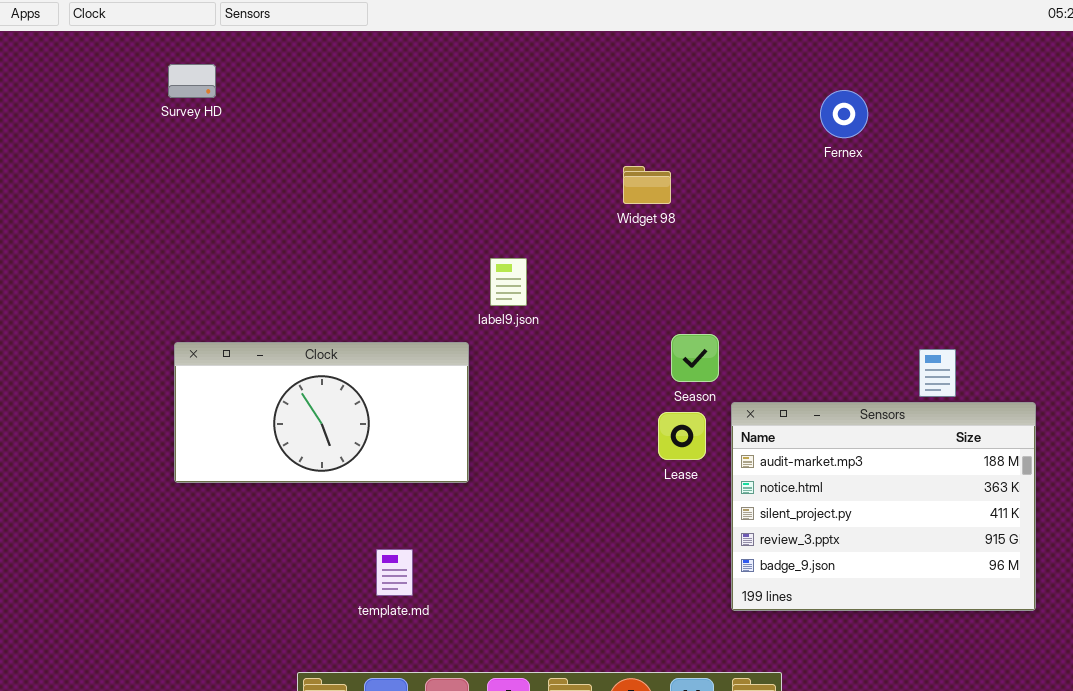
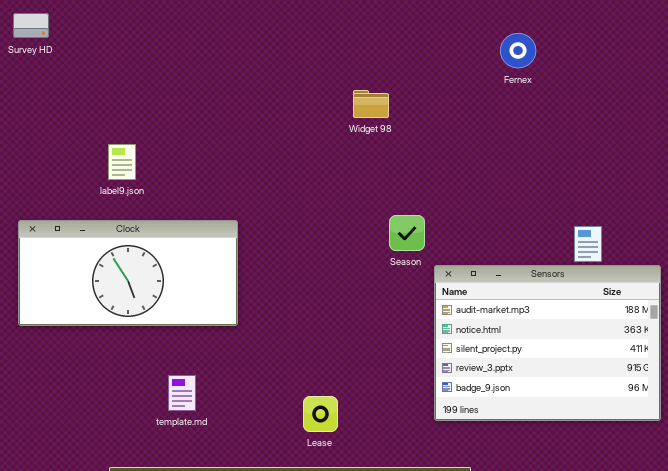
label9.json: [490,258,527,306] -> [108,144,136,180], moved
Lease: [658,412,706,460] -> [303,396,338,432], moved

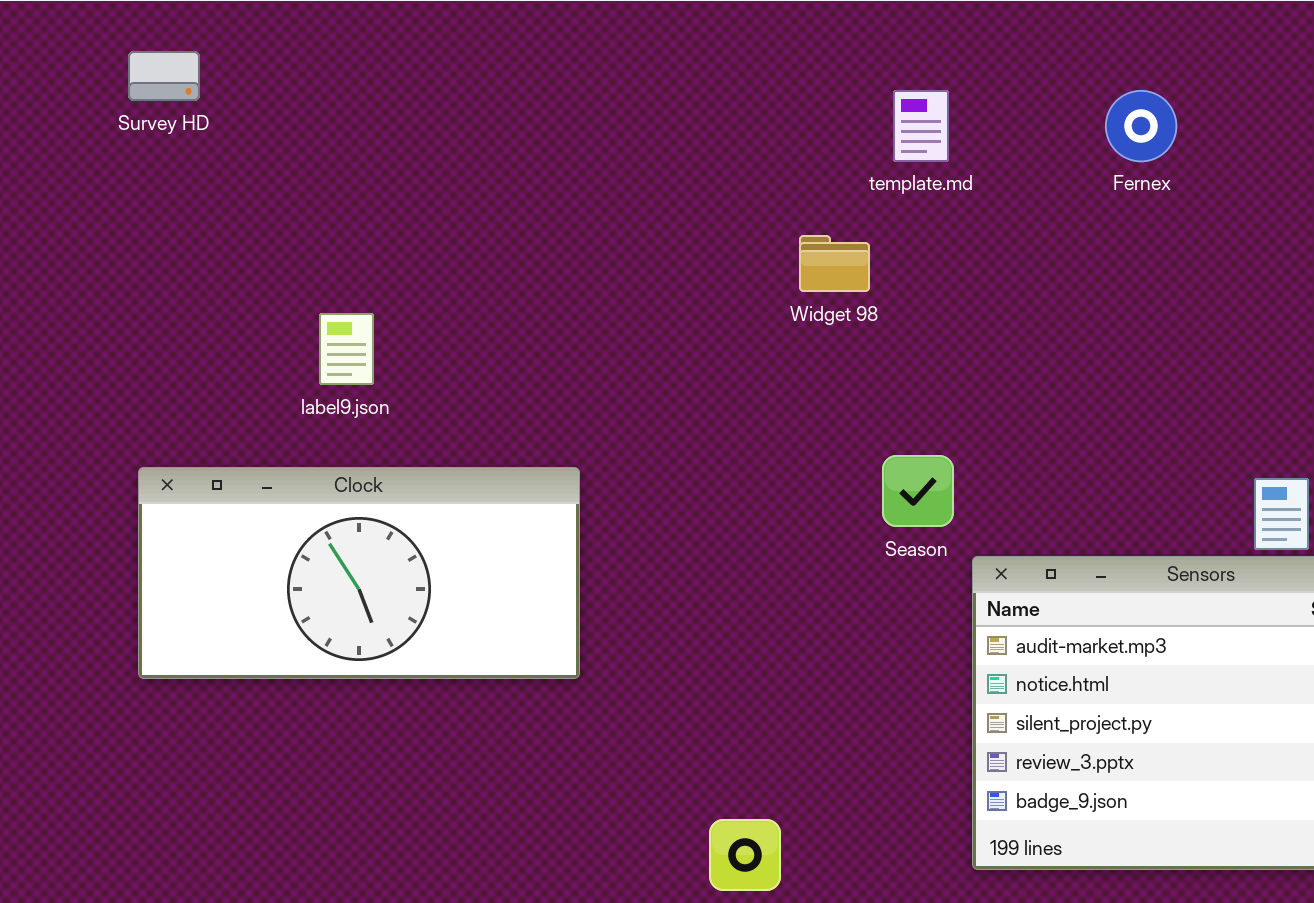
Widget 98: [353,90,389,118] -> [799,235,870,292], moved
template.md: [168,375,196,411] -> [893,90,949,162], moved

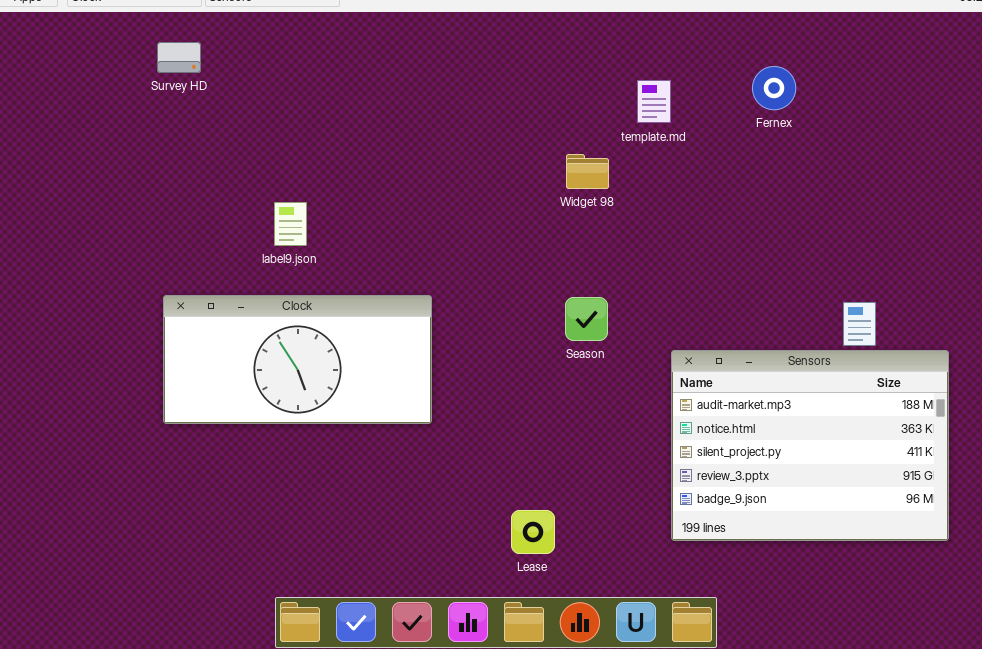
template.md: [893,90,949,162] -> [637,80,671,123], moved
Season: [882,455,954,527] -> [565,297,608,341], moved

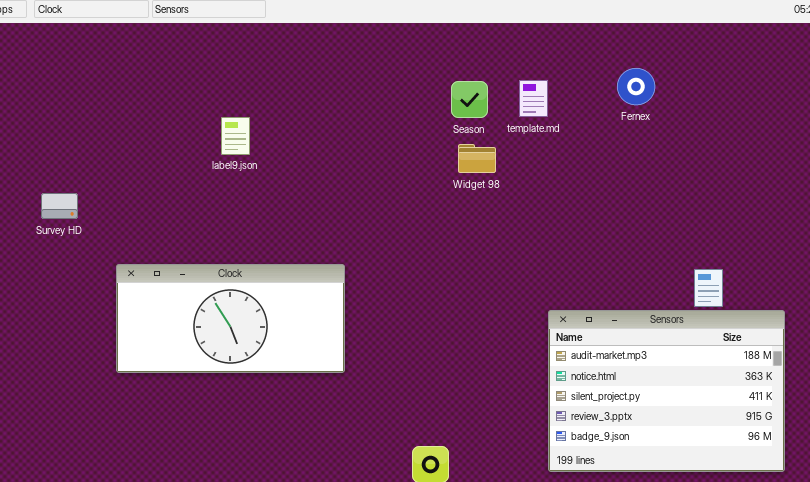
Survey HD: [157,42,201,73] -> [41,193,78,219], moved
label9.json: [274,202,307,246] -> [221,117,250,155], moved
Season: [565,297,608,341] -> [451,81,488,118], moved

